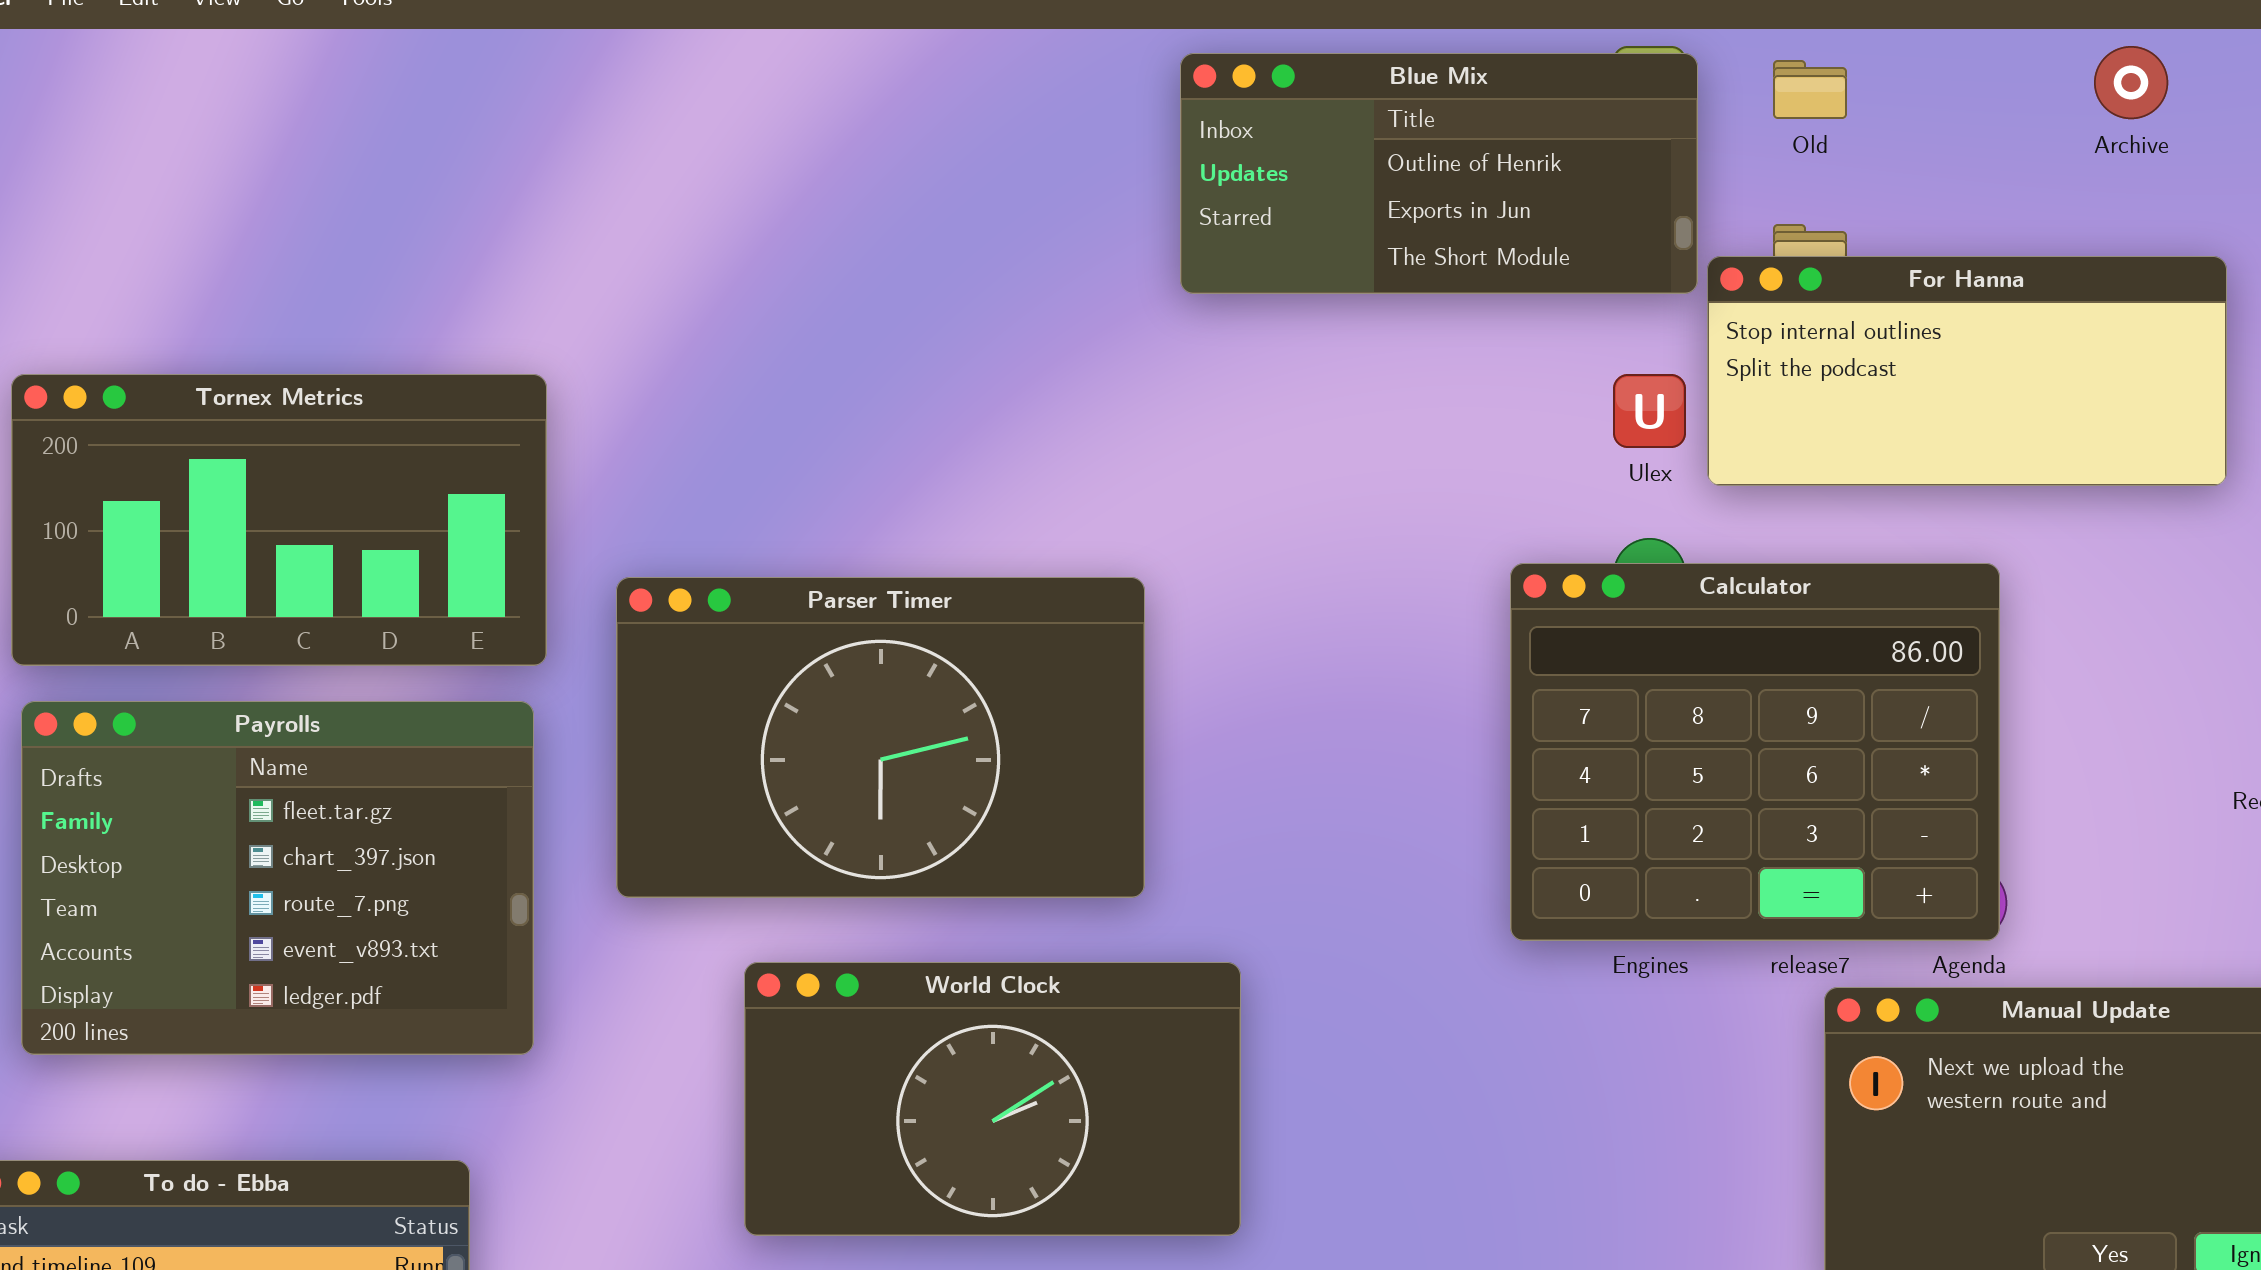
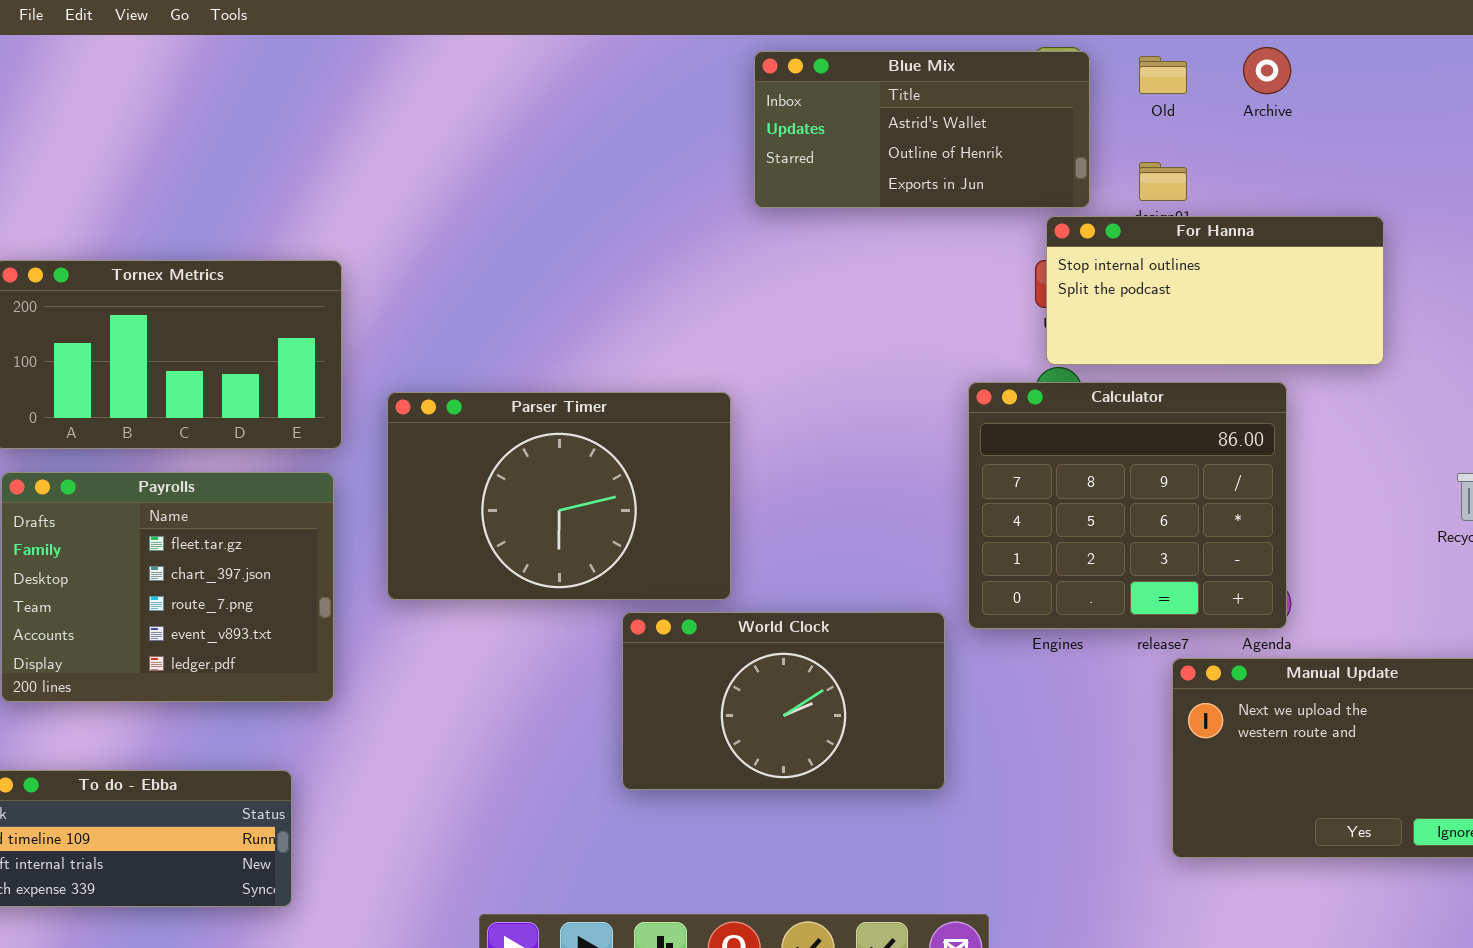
Archive: [2094,46,2168,119] -> [1243,47,1291,94], moved
Blue Mix: [1180,53,1698,294] -> [754,51,1090,208], scrolled up 1 row
For Hanna: [1707,256,2227,486] -> [1046,216,1384,365], moved
World Clock: [744,962,1241,1236] -> [622,612,945,790], moved

